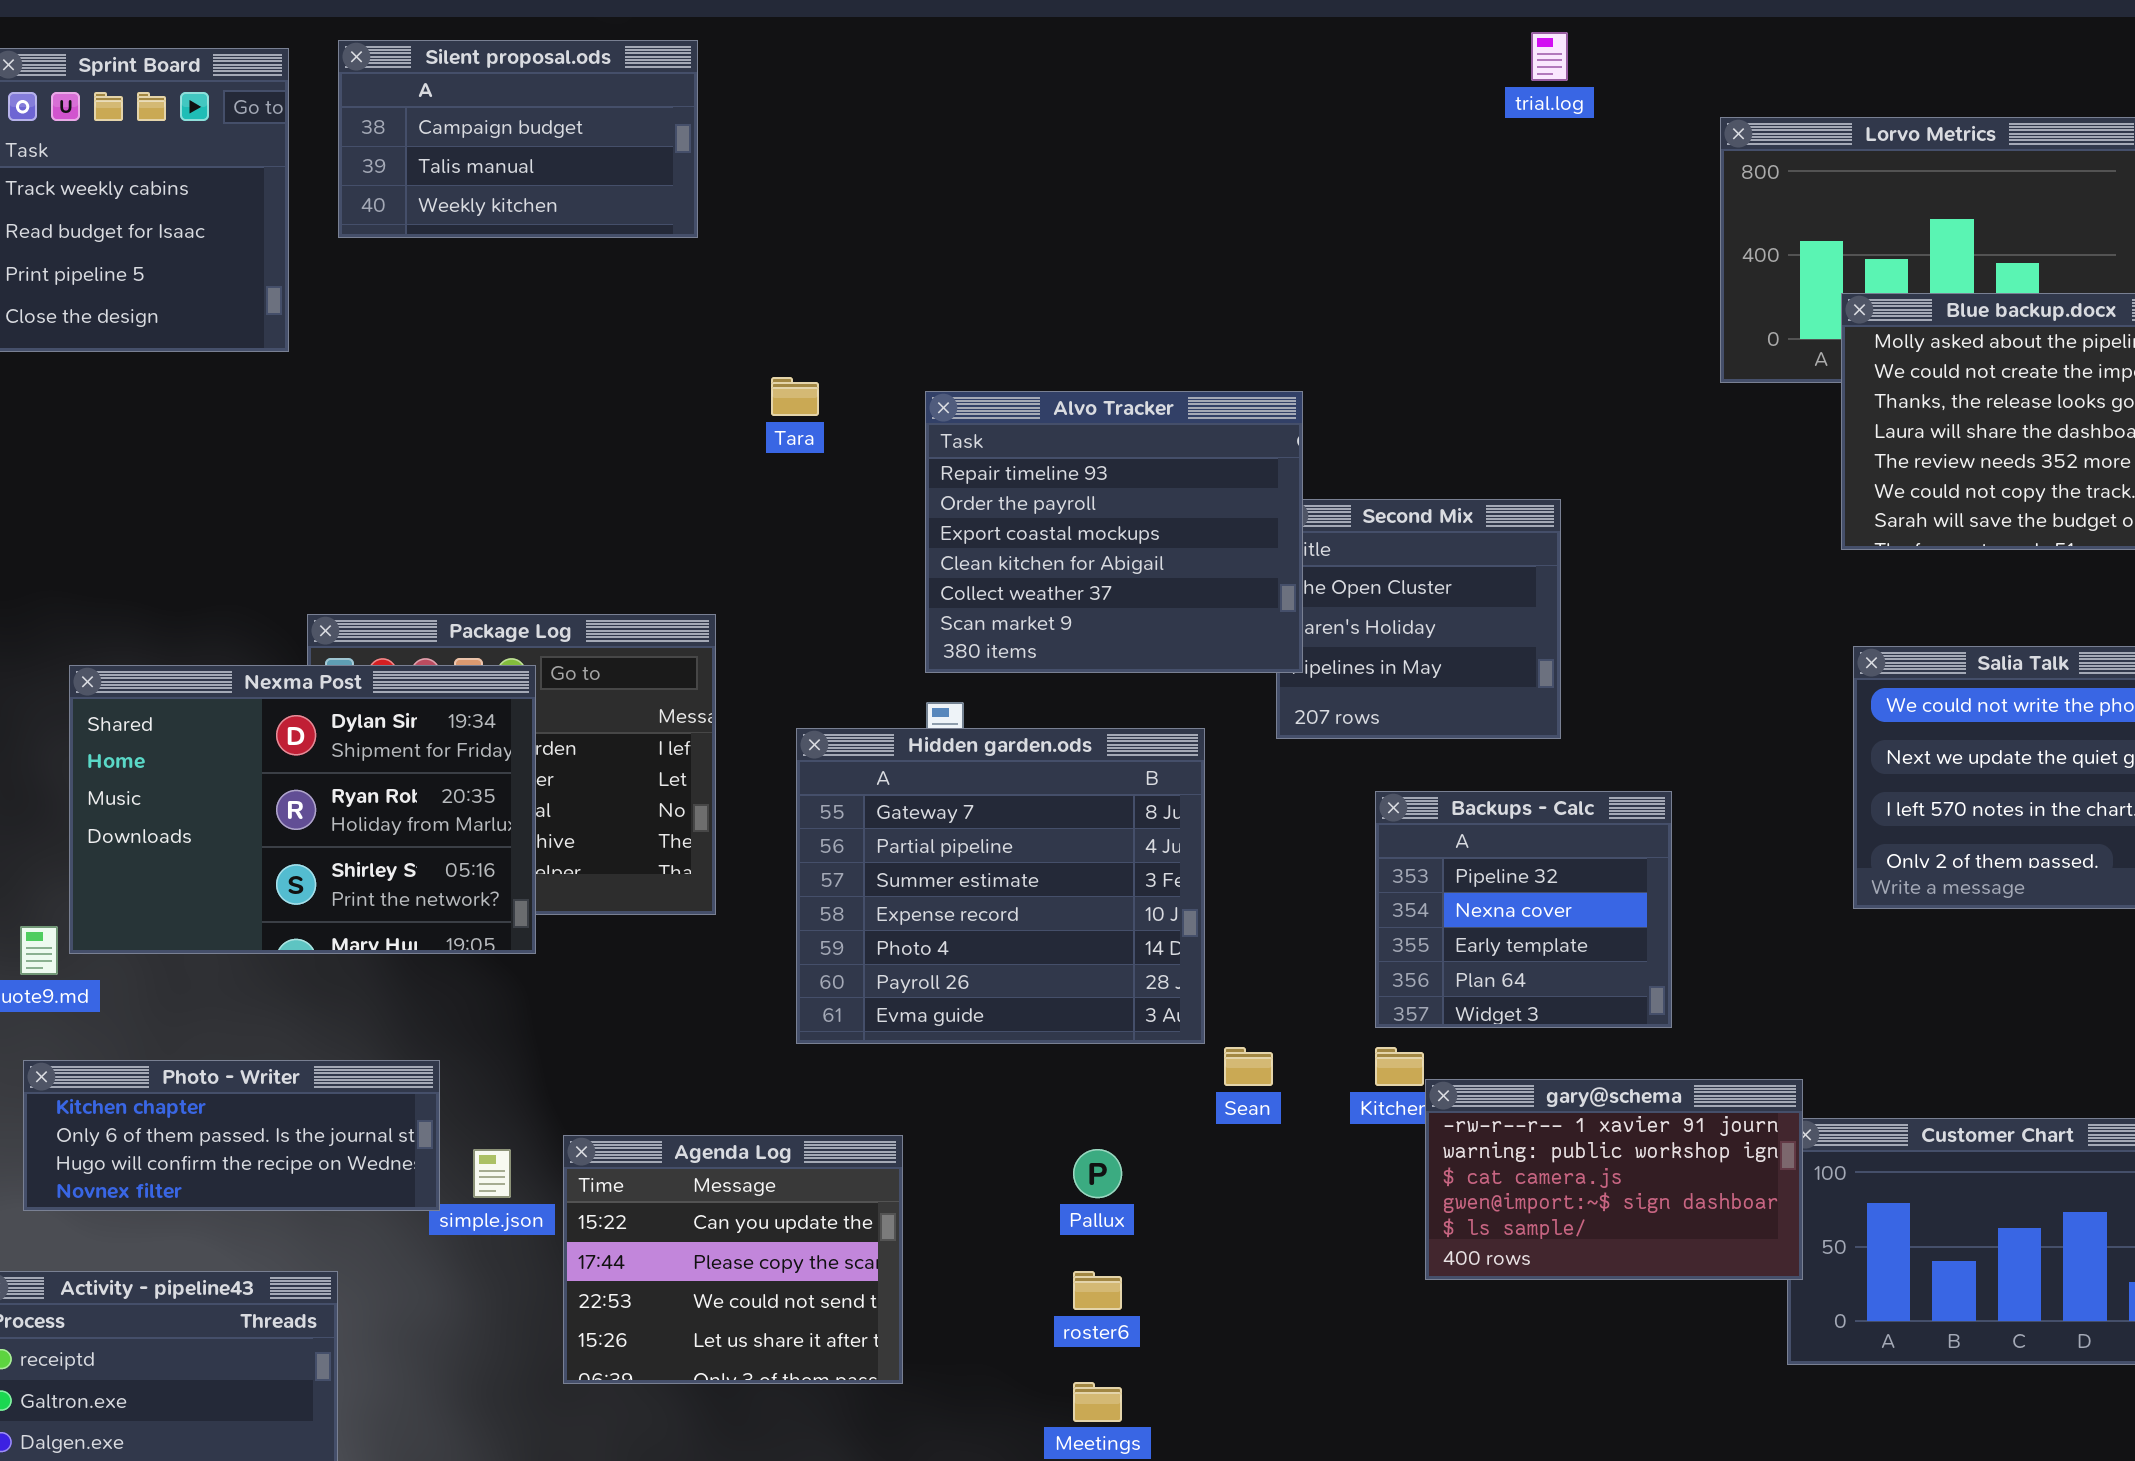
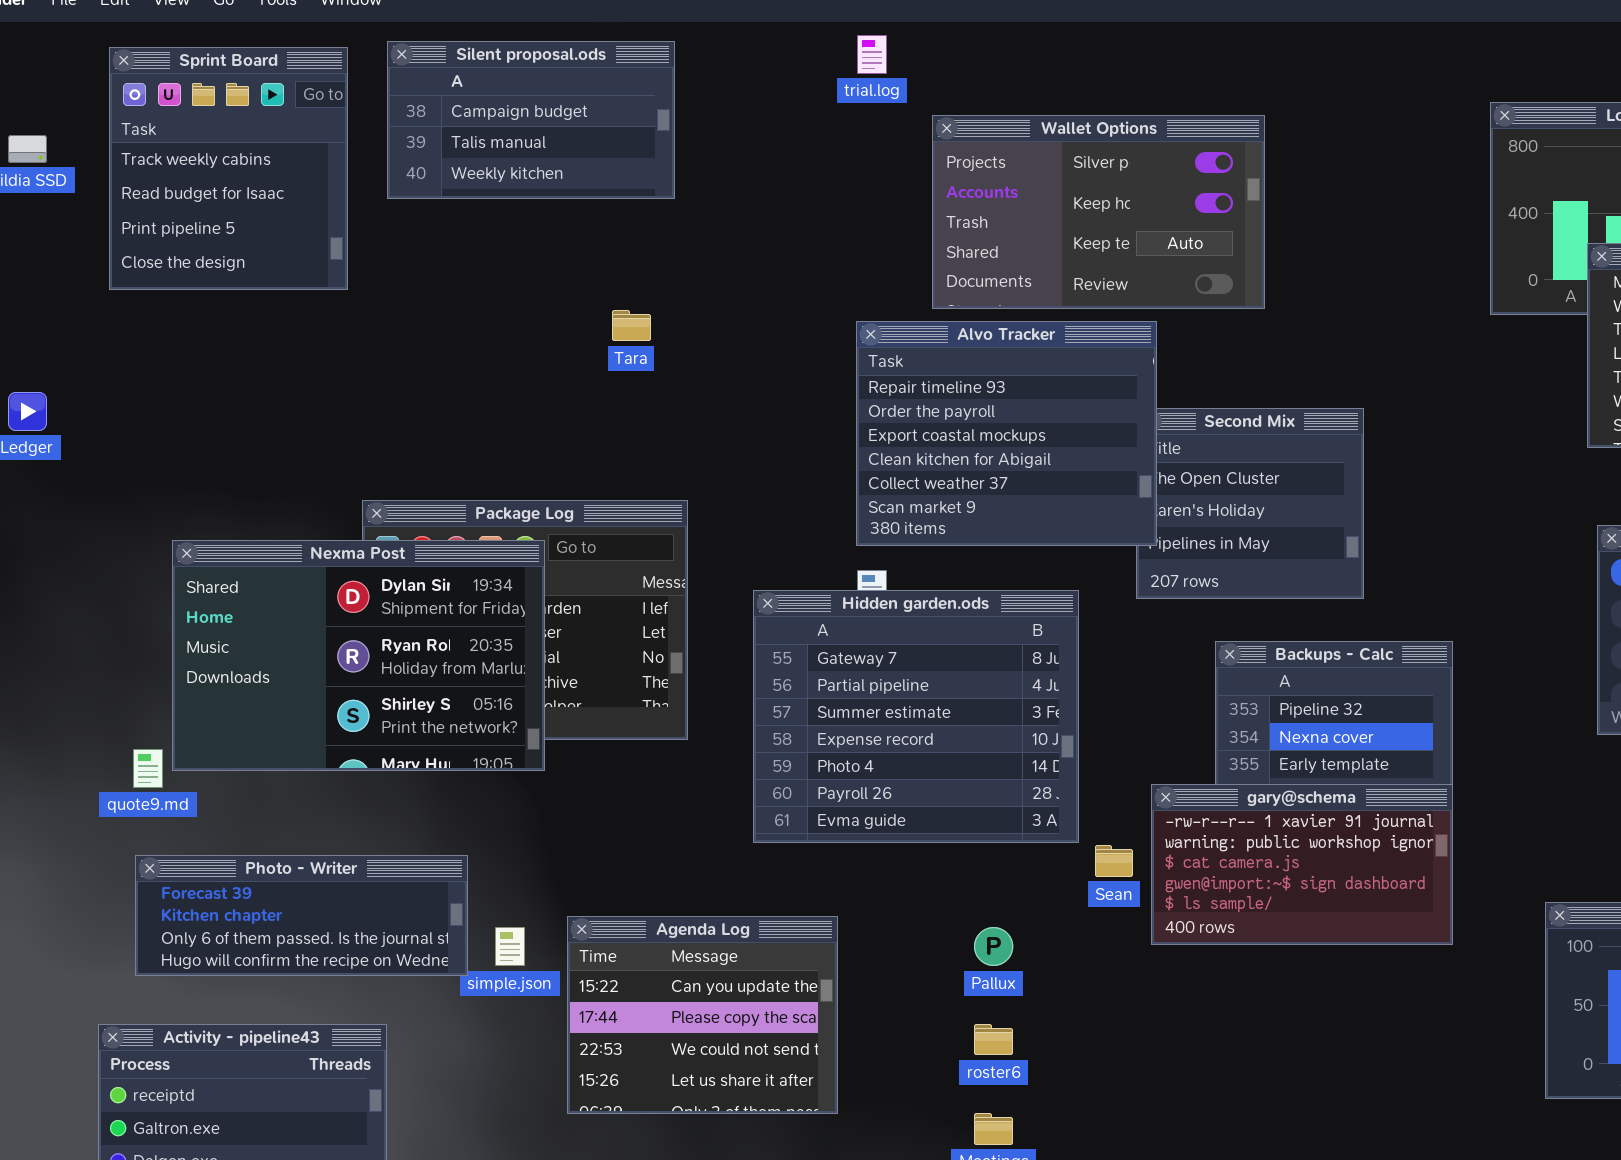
trial.log: [1531,32,1568,81] -> [857,35,887,74], moved
Wallet Options: none -> [932,115,1265,309], opened
Tara: [771,377,819,416] -> [612,310,651,341], moved
Photo - Writer: [23,1060,440,1211] -> [135,855,468,976], scrolled up 1 row
gary@schema: [1425,1079,1803,1280] -> [1151,784,1453,945], moved

